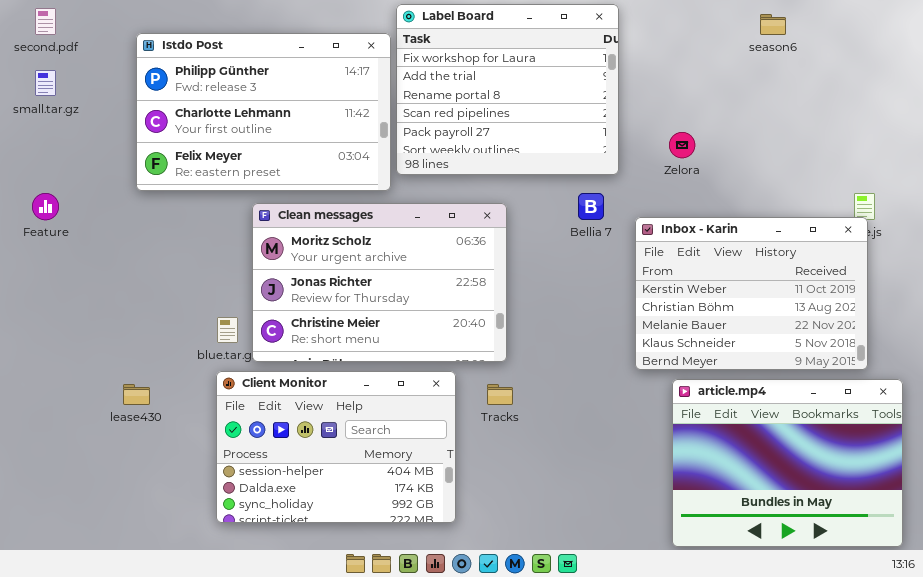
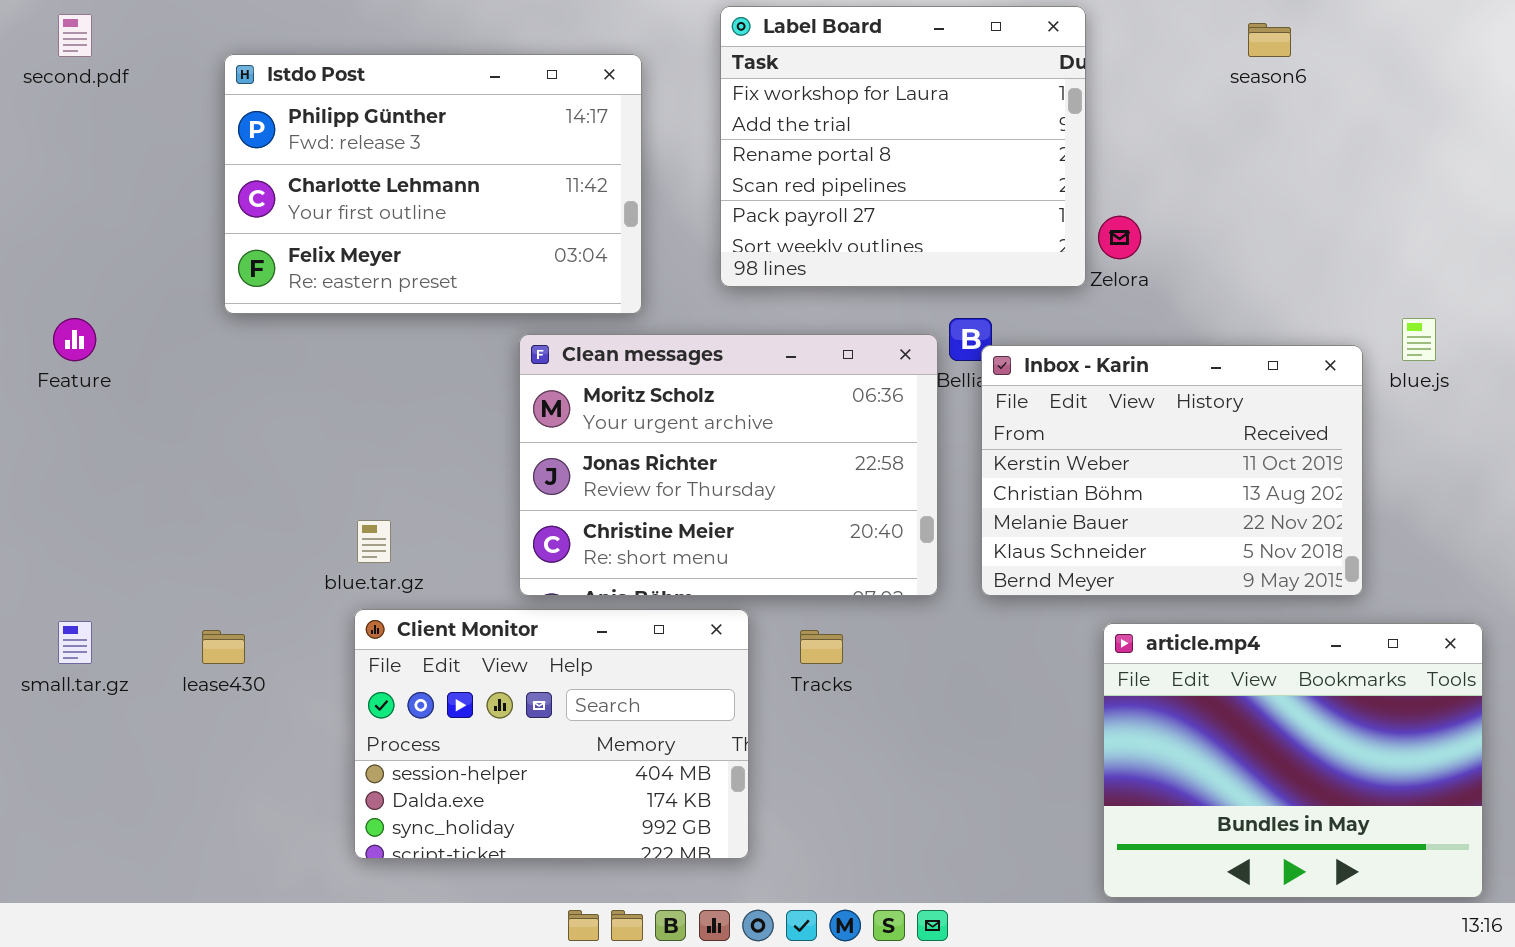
Label Board: [396,4,619,175] -> [720,6,1086,287], moved
small.tar.gz: [35,70,56,96] -> [58,621,92,664], moved
Clean messages: [252,203,507,362] -> [519,334,938,596], moved
Inbox - Karin: [635,217,868,370] -> [981,345,1363,596], moved

